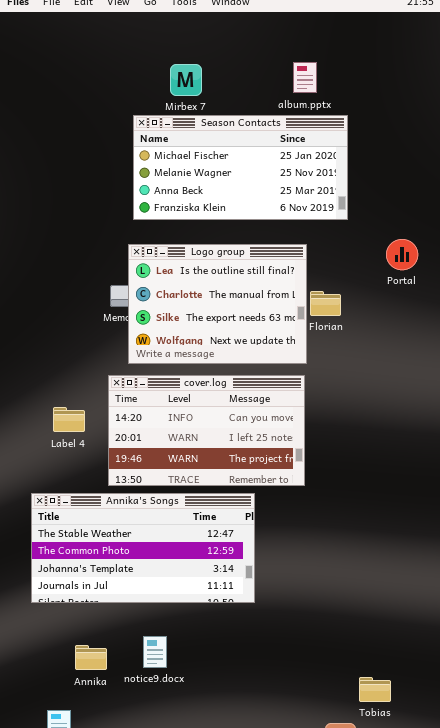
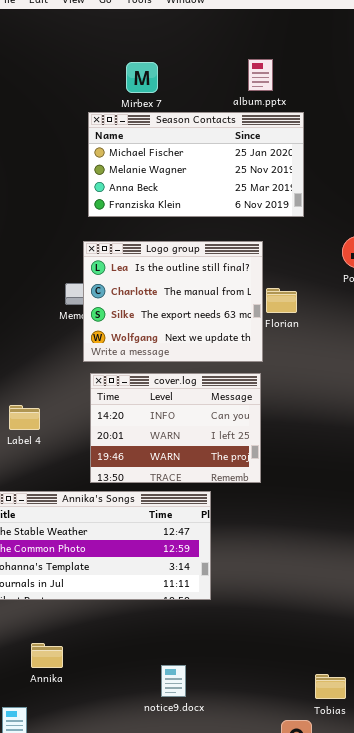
cover.log: [108,375,305,486] -> [90,373,261,483], resized
notice9.docx: [143,636,167,668] -> [161,665,186,697], moved

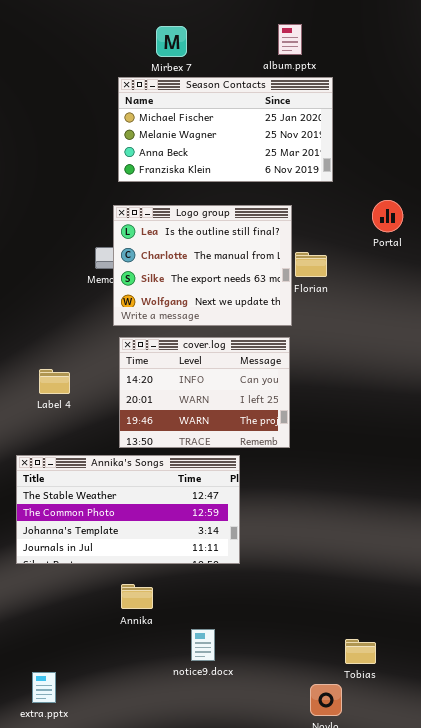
Annika: [31,643,63,668] -> [121,584,153,609], moved

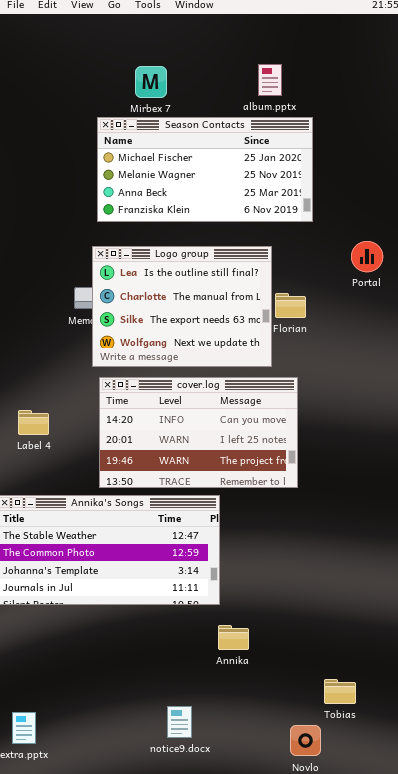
cover.log: [119,337,290,448] -> [99,377,298,488], resized
Annika: [121,584,153,609] -> [218,625,249,650], moved
notice9.docx: [191,629,215,661] -> [167,706,192,738], moved

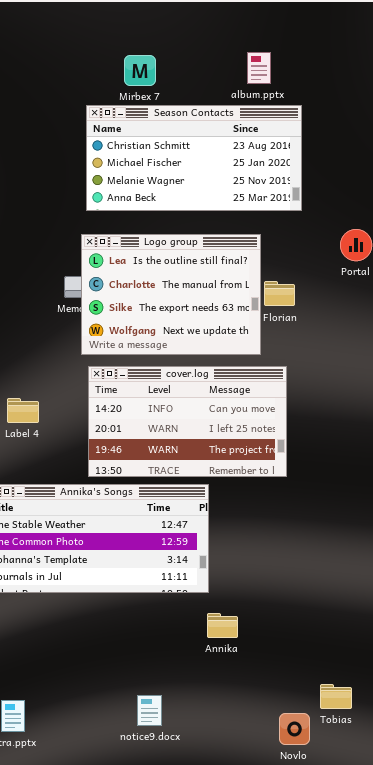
Season Contacts: [97,117,313,222] -> [86,105,302,211], scrolled up 1 row
Tobias: [324,679,356,704] -> [320,684,352,709], moved
notice9.docx: [167,706,192,738] -> [137,695,162,726], moved

